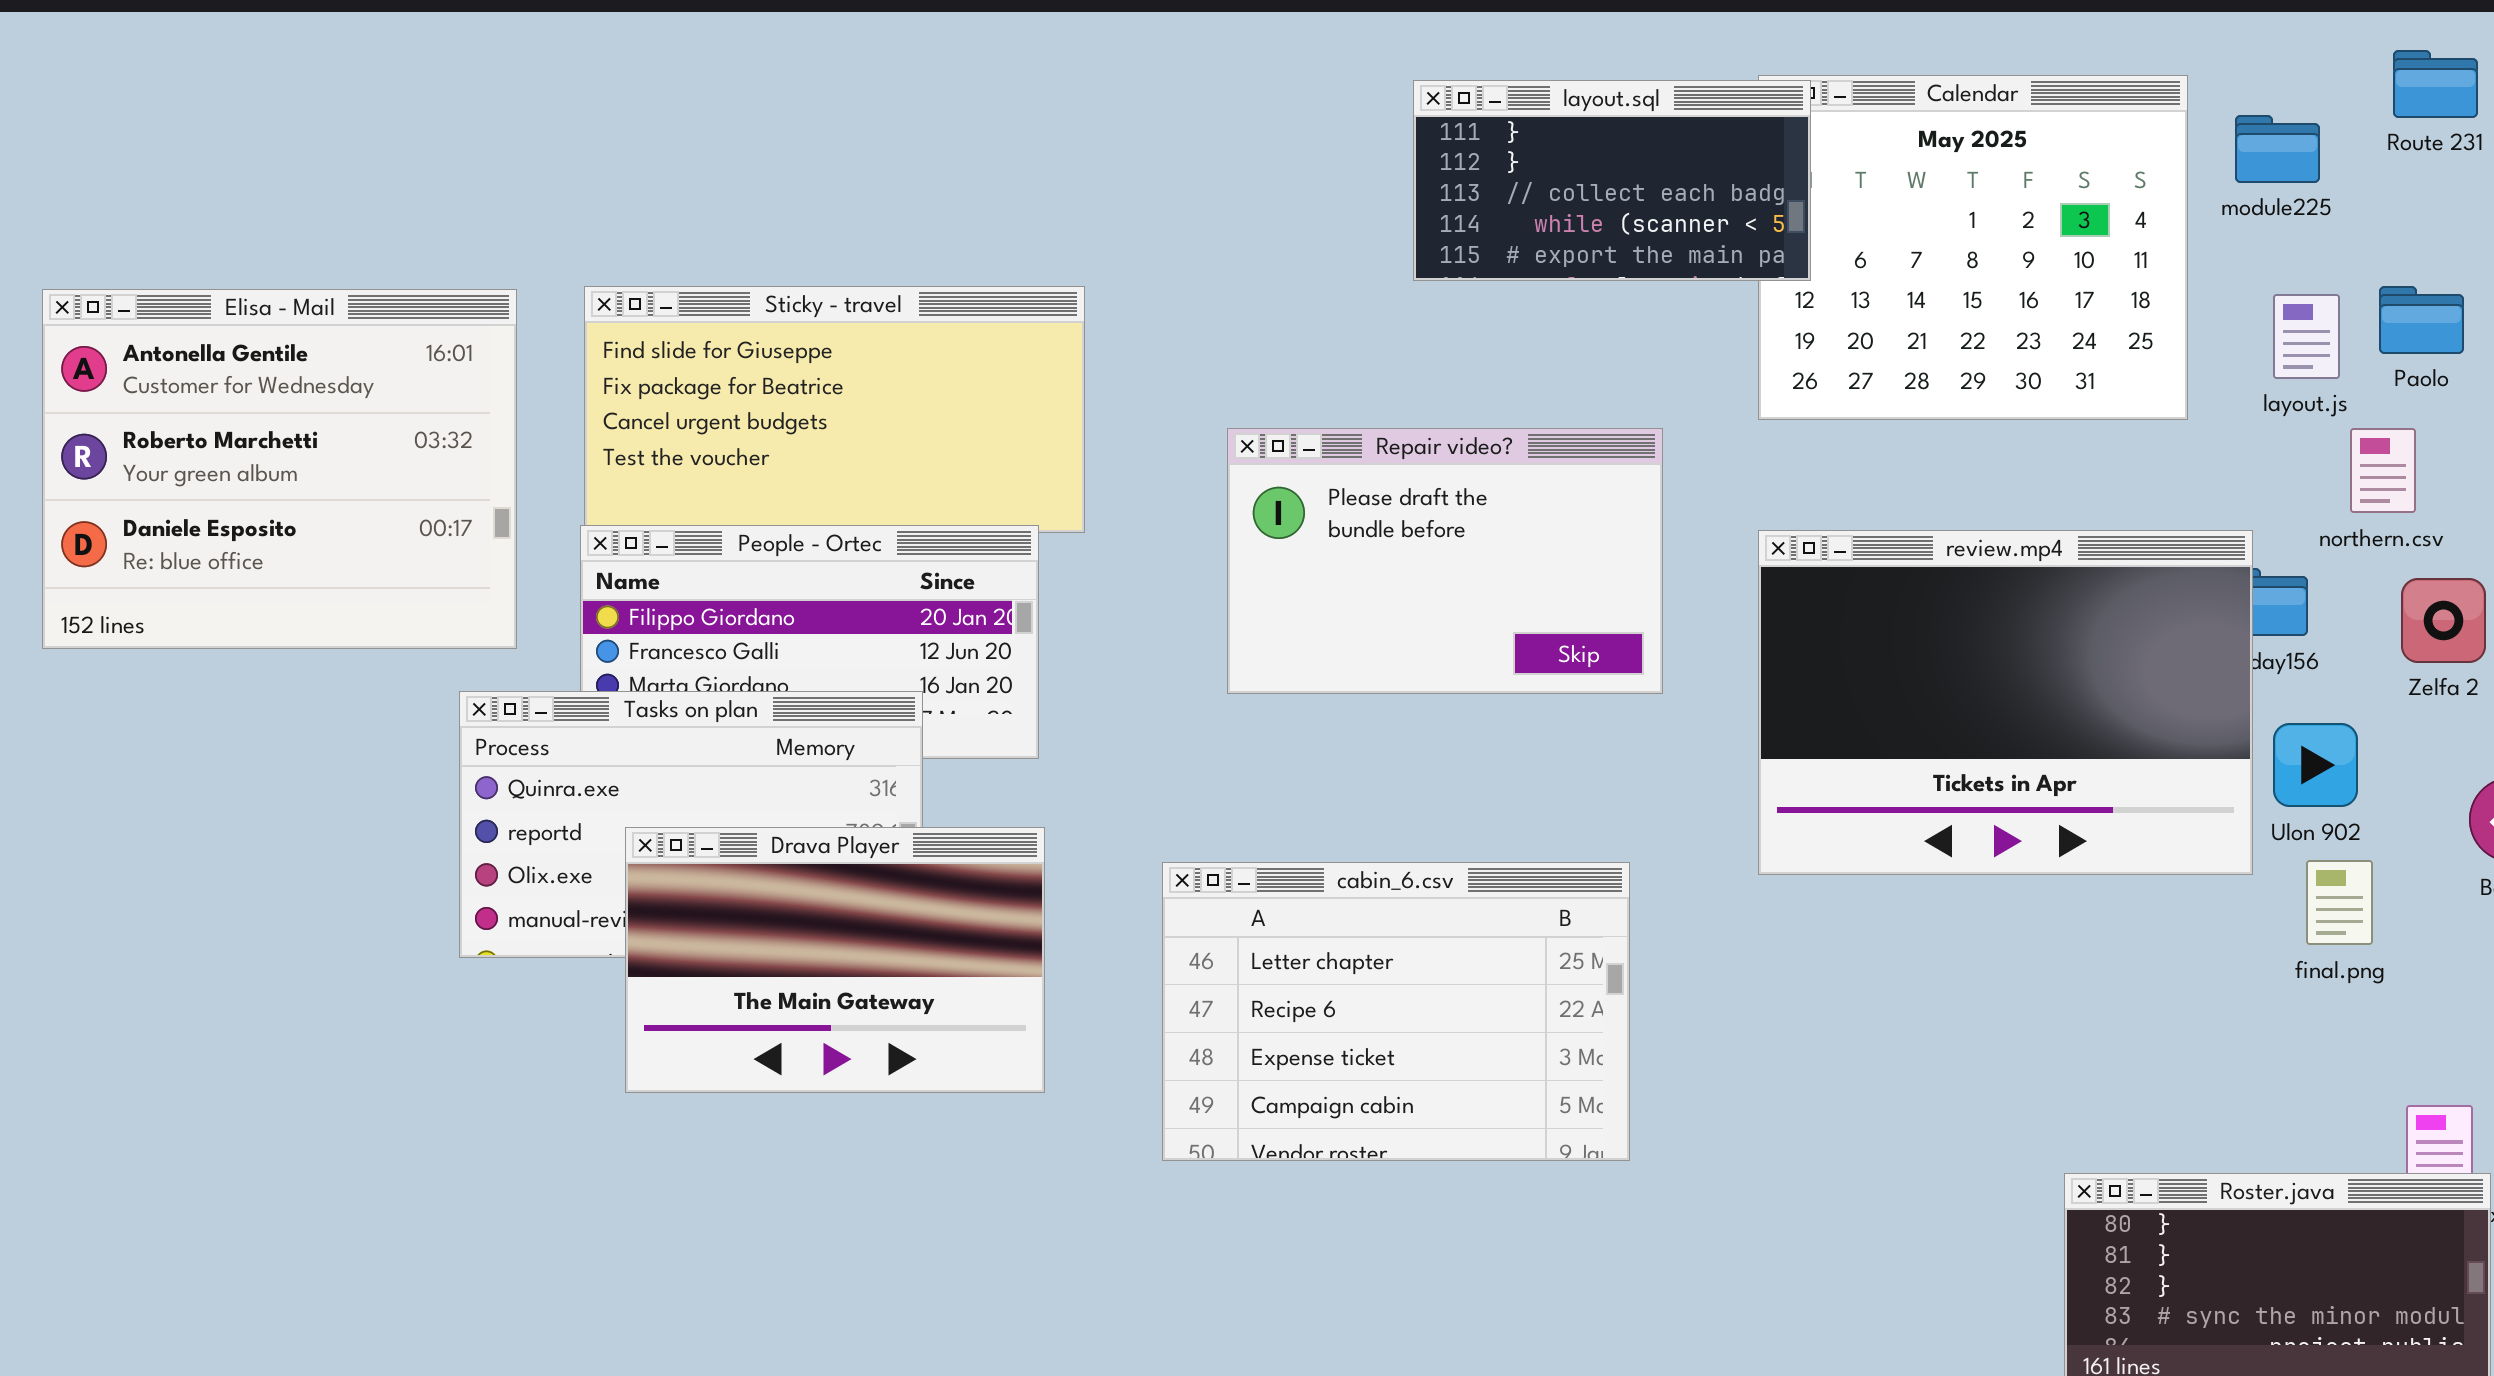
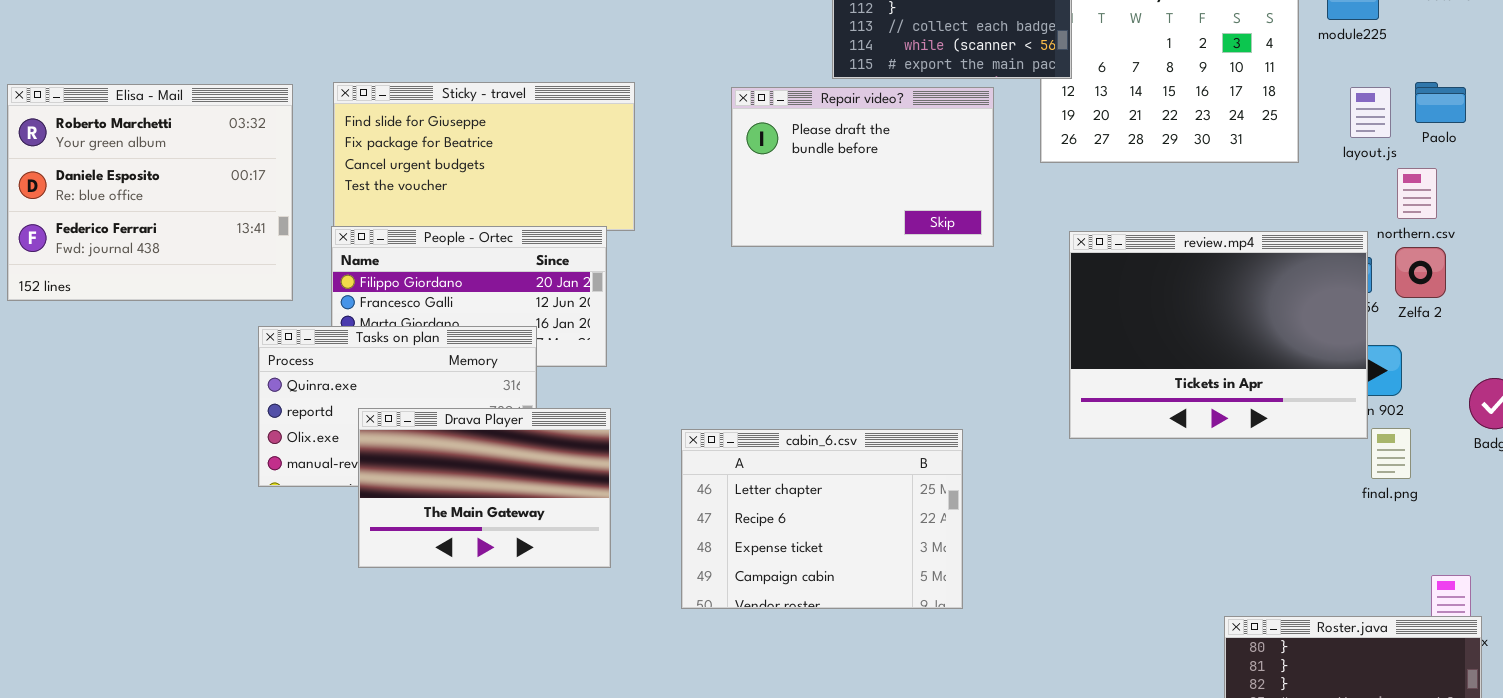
Elisa - Mail: [42,289,517,649] -> [7,84,293,301], scrolled down 1 row
Repair video?: [1227,428,1663,694] -> [731,87,994,247], moved
review.mp4: [1758,530,2253,875] -> [1069,231,1368,439], moved
Zelfa 2: [2401,578,2486,663] -> [1395,247,1446,298], moved

